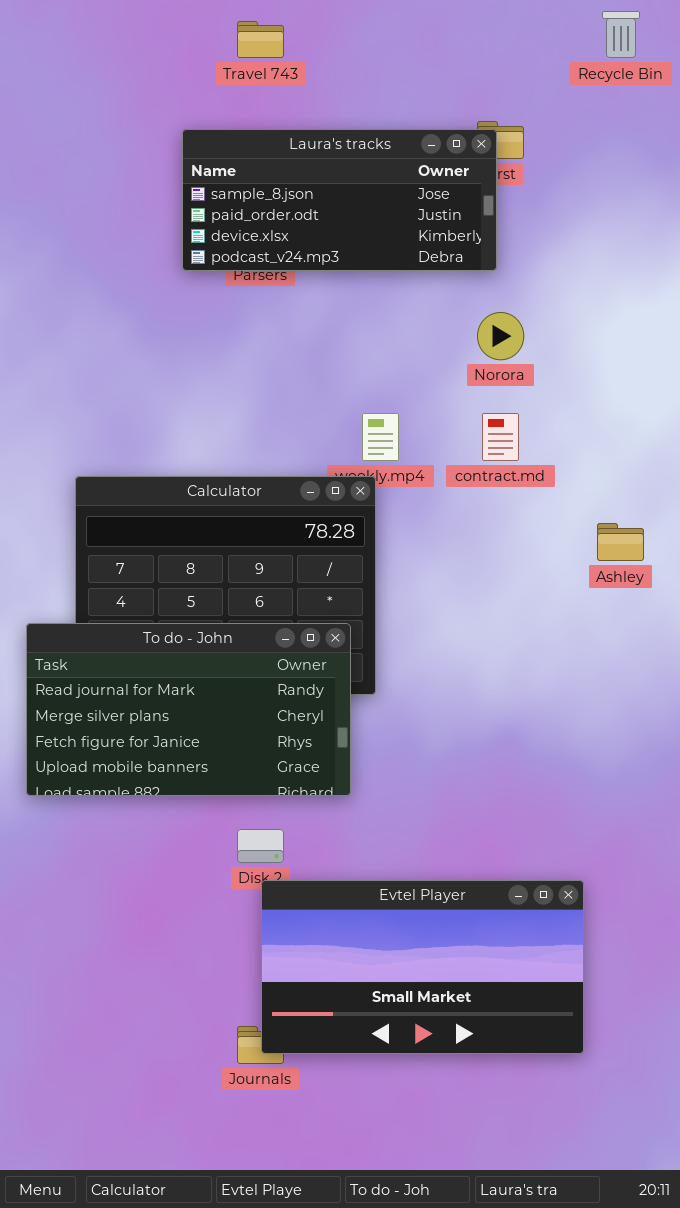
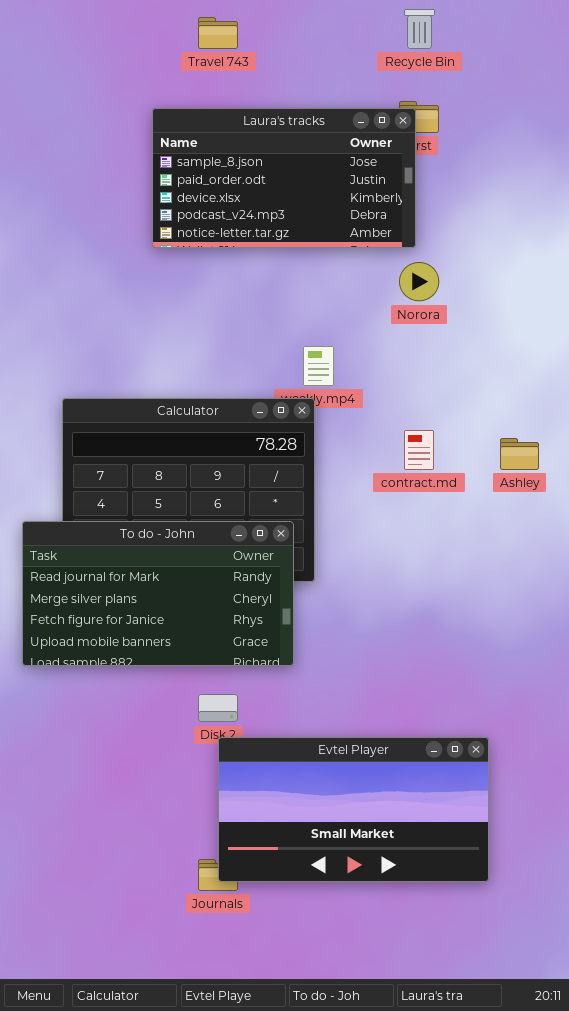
Recycle Bin: [602,11,640,58] -> [404,9,435,49], moved
Laura's tracks: [182,129,497,271] -> [152,108,416,248], resized
contract.md: [482,413,519,461] -> [404,430,434,470], moved

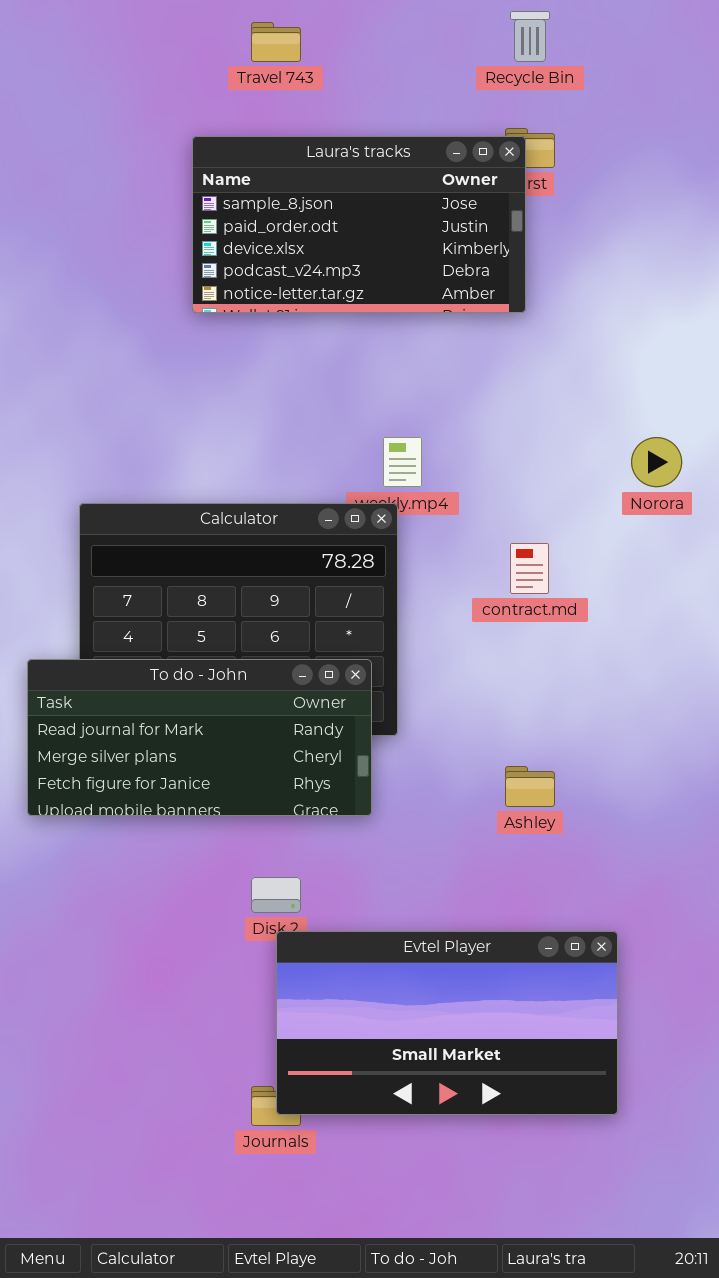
Norora: [399,262,439,301] -> [631,437,682,487], moved
Ashley: [500,438,539,470] -> [505,766,555,807], moved
To do - John: [22,521,294,666] -> [27,659,372,816], resized

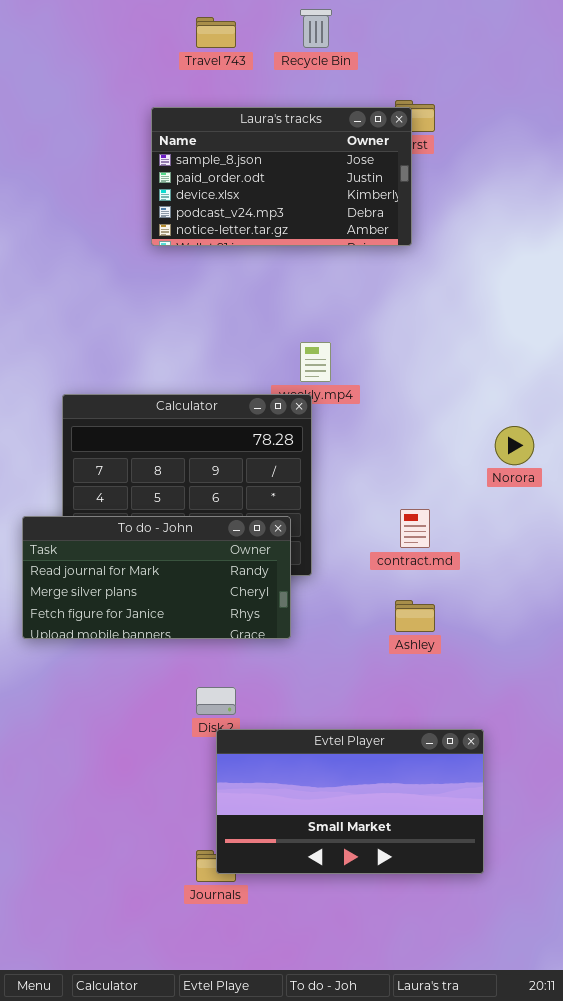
Recycle Bin: [510,11,550,62] -> [300,9,332,48], moved
Norora: [631,437,682,487] -> [495,426,534,465], moved
contract.md: [510,543,549,594] -> [400,509,430,548], moved

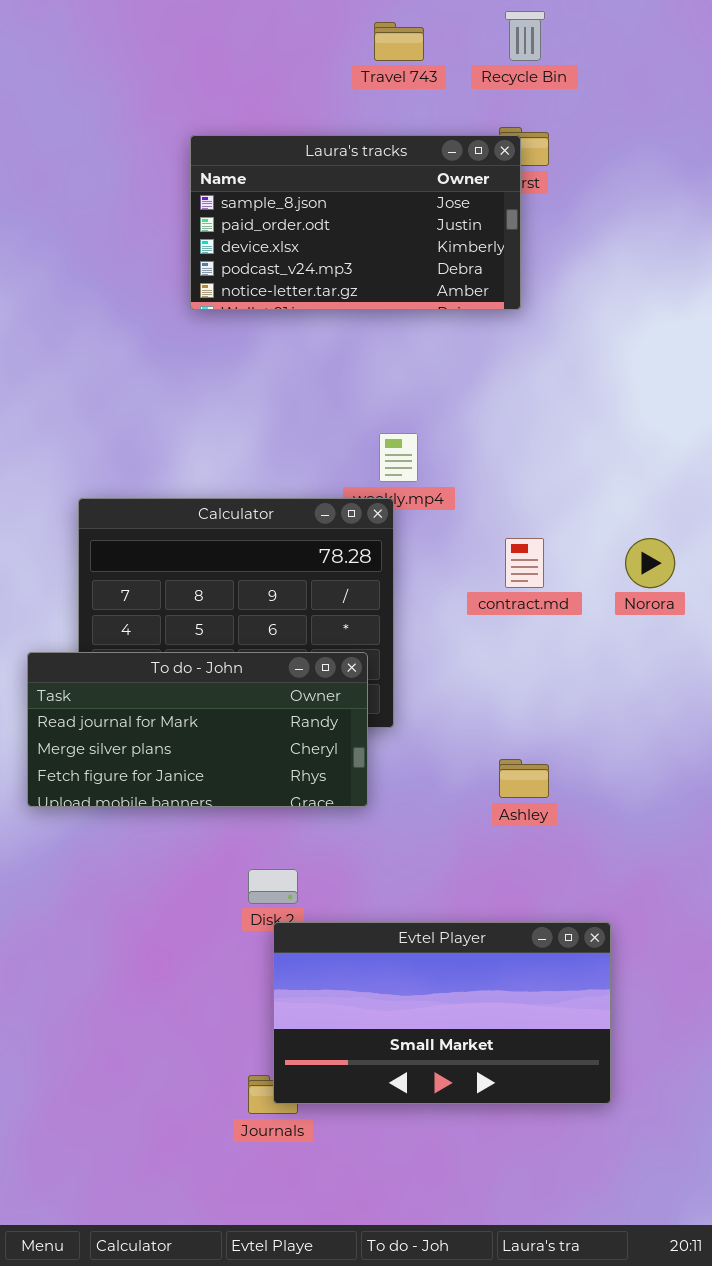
Recycle Bin: [300,9,332,48] -> [505,11,545,61], moved
Travel 743: [196,17,236,48] -> [374,22,424,61], moved
contract.md: [400,509,430,548] -> [505,538,544,588], moved

